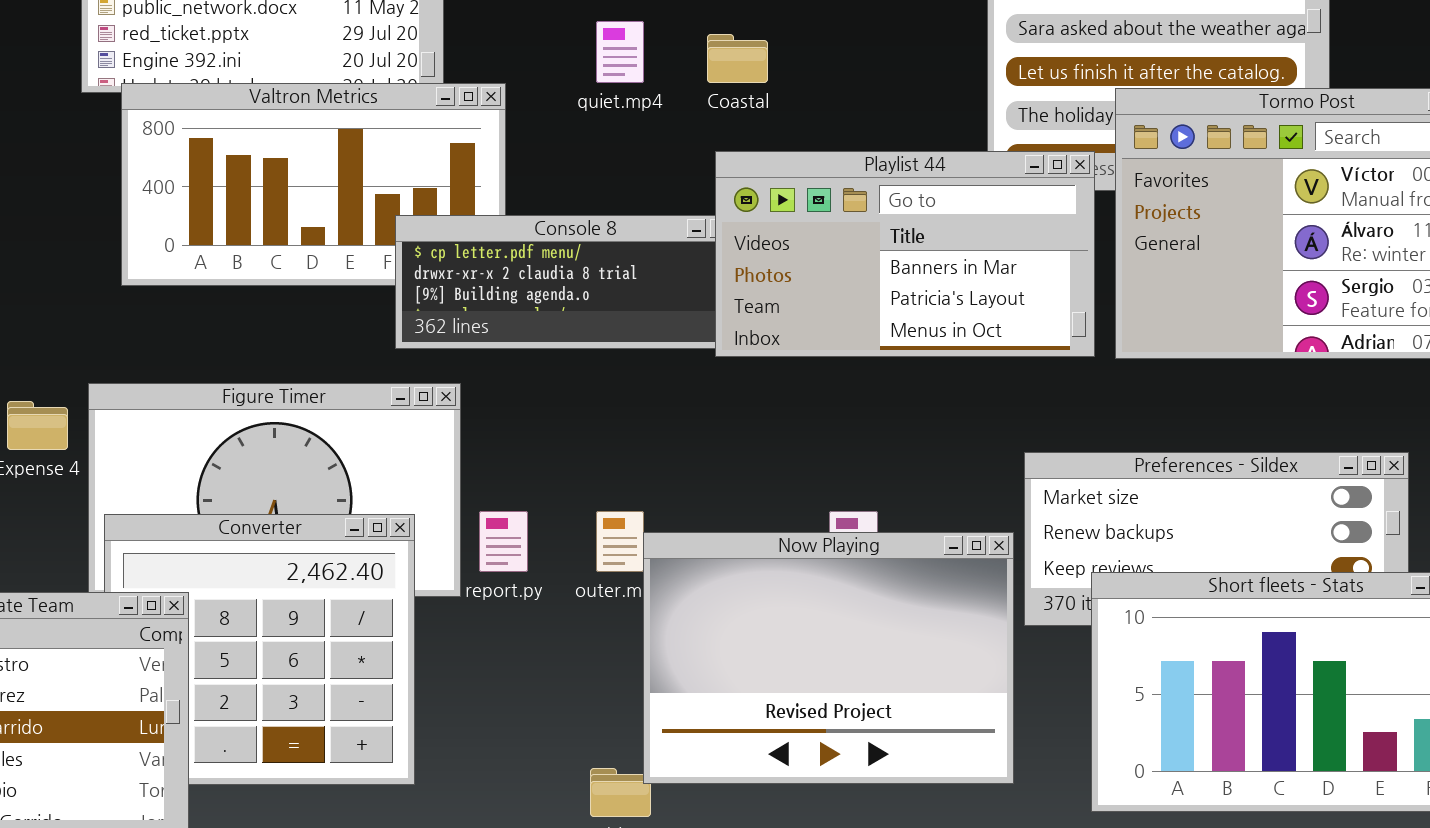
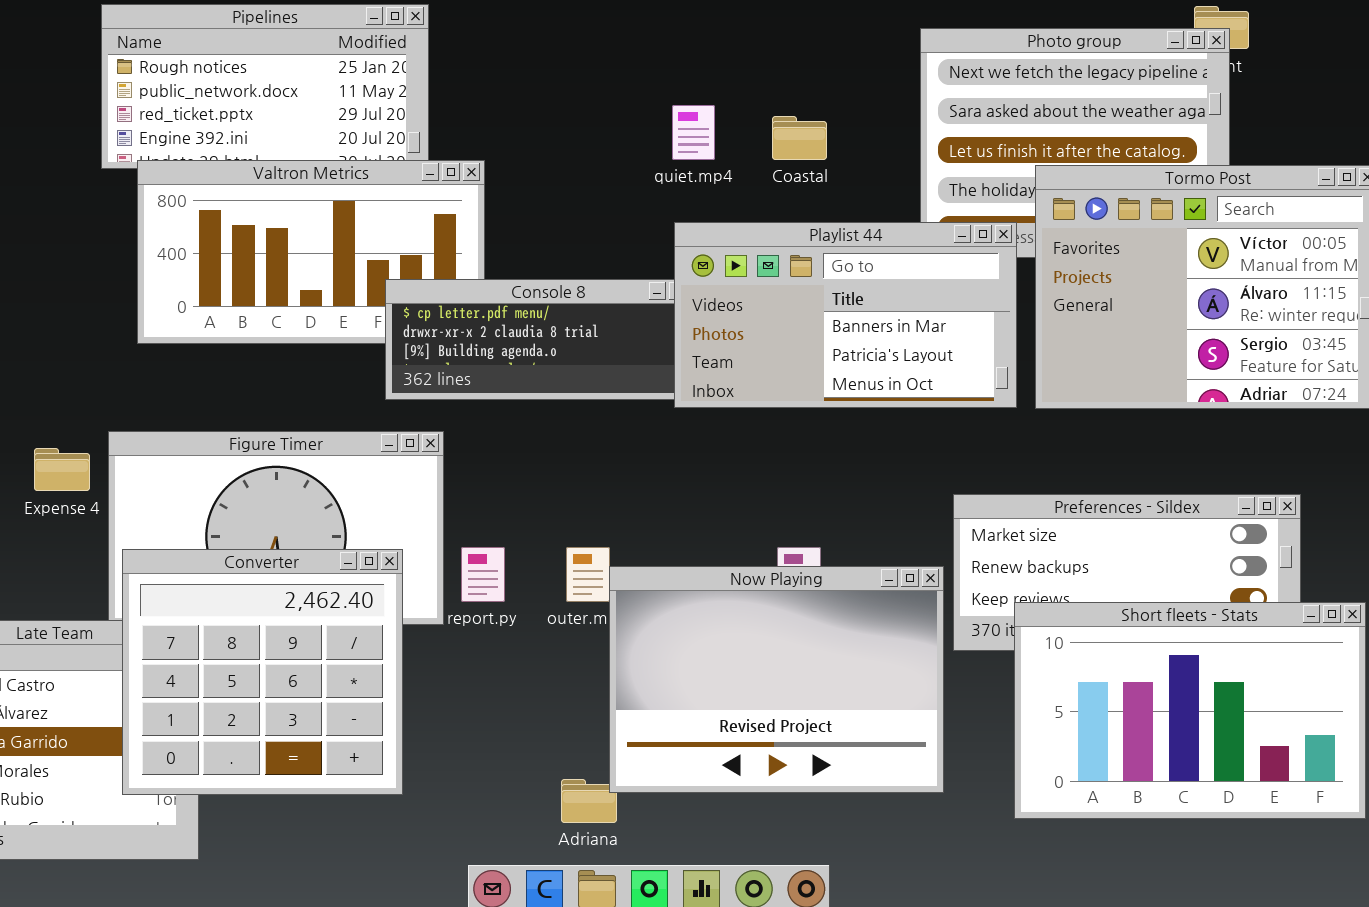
quiet.mp4: [596,21,644,83] -> [672,105,715,160], moved
Coastal: [707,34,768,83] -> [772,116,827,160], moved
Converter: [104,514,415,785] -> [122,549,403,795], raised

